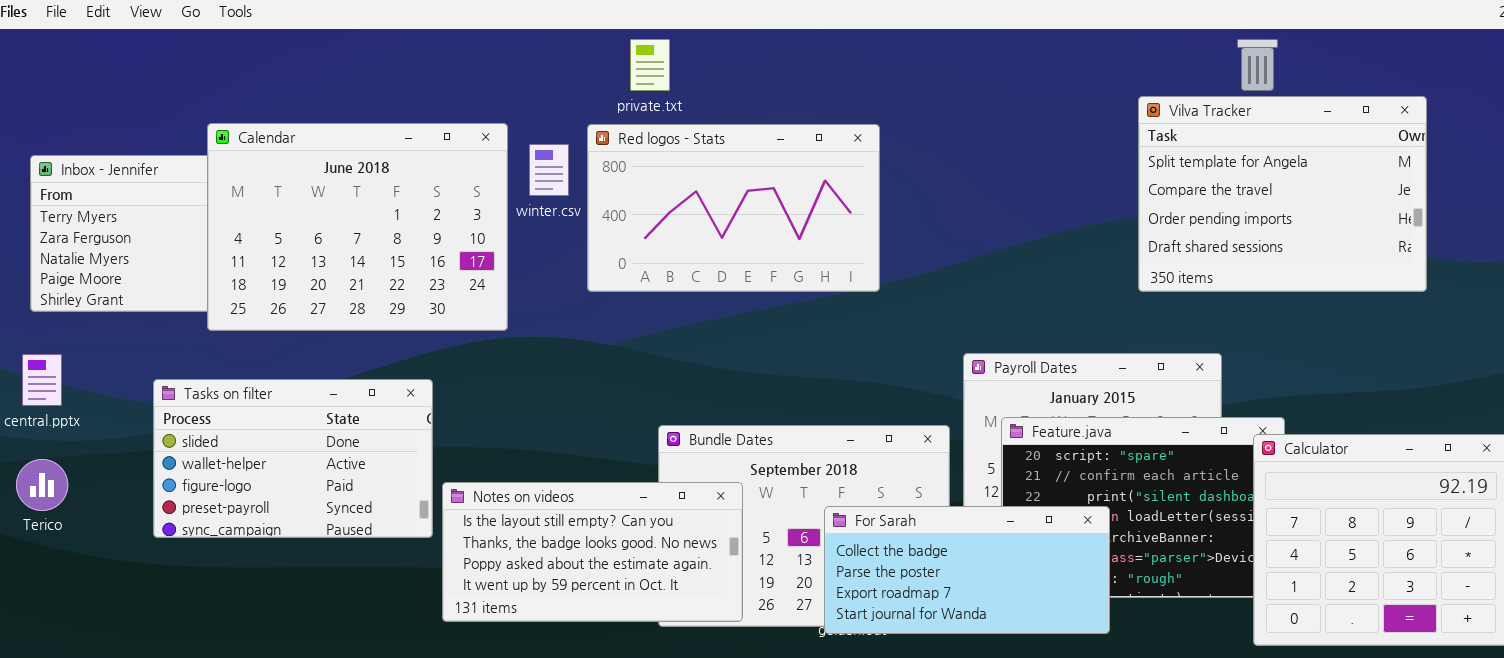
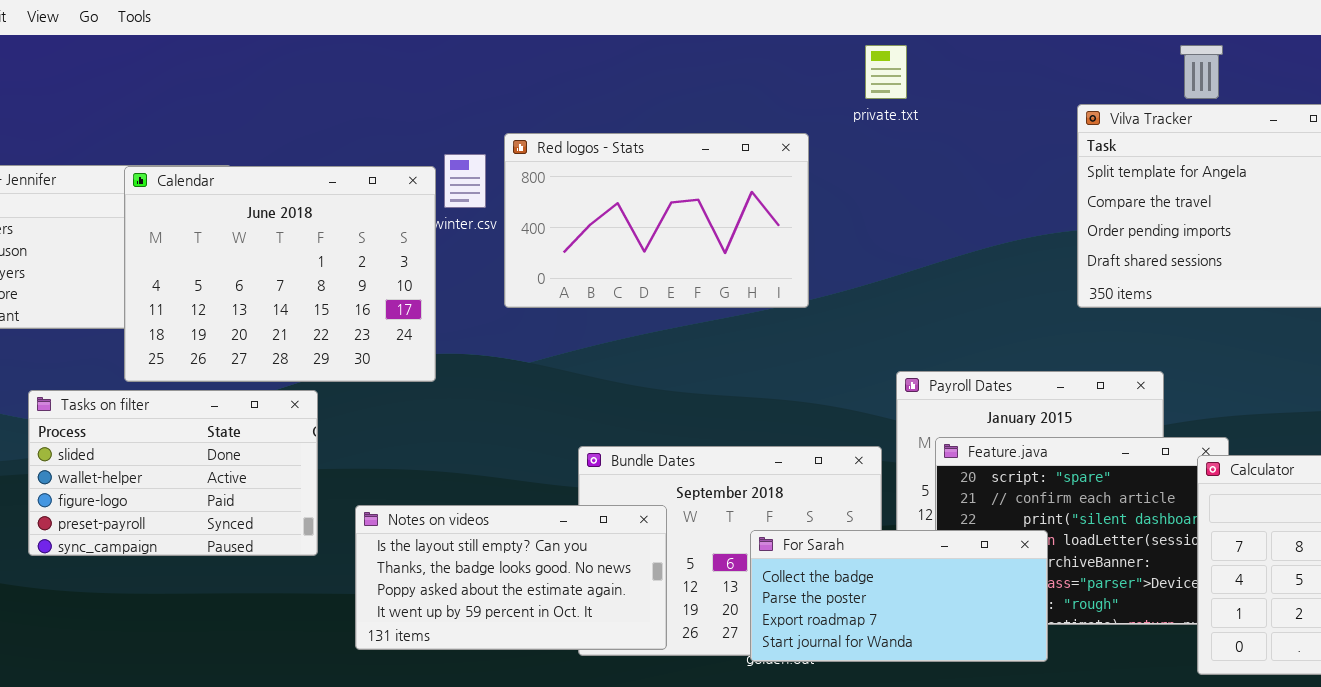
private.txt: [630,39,670,91] -> [865,45,907,99], moved
Calendar: [207,123,508,331] -> [124,166,436,382], moved
Tasks on filter: [153,379,433,538] -> [28,390,318,556], moved

